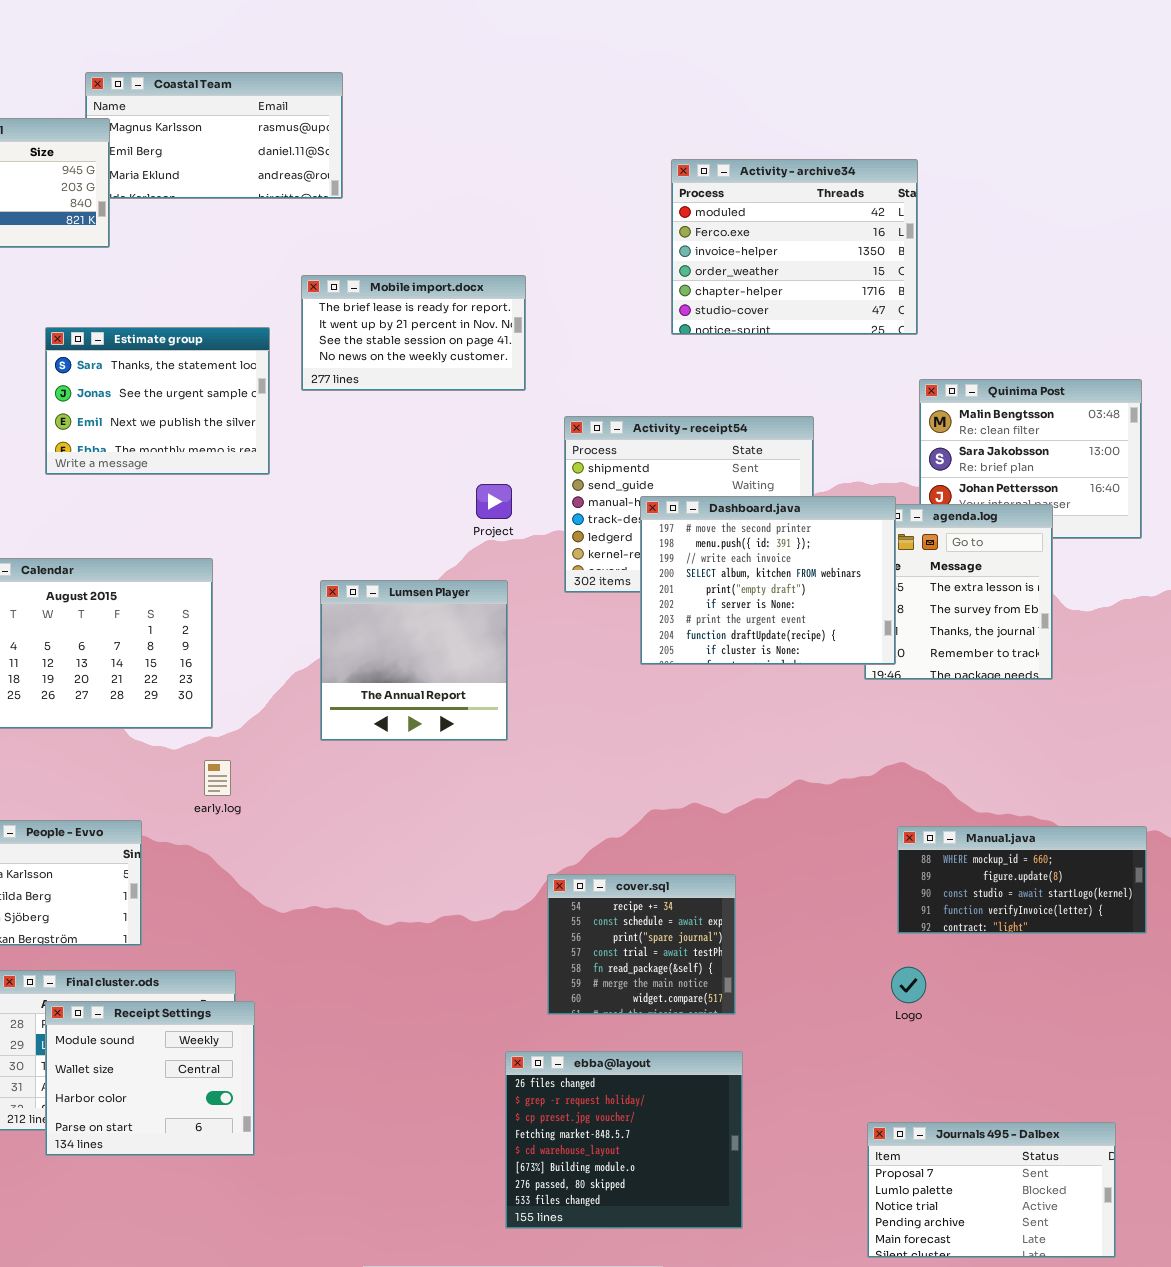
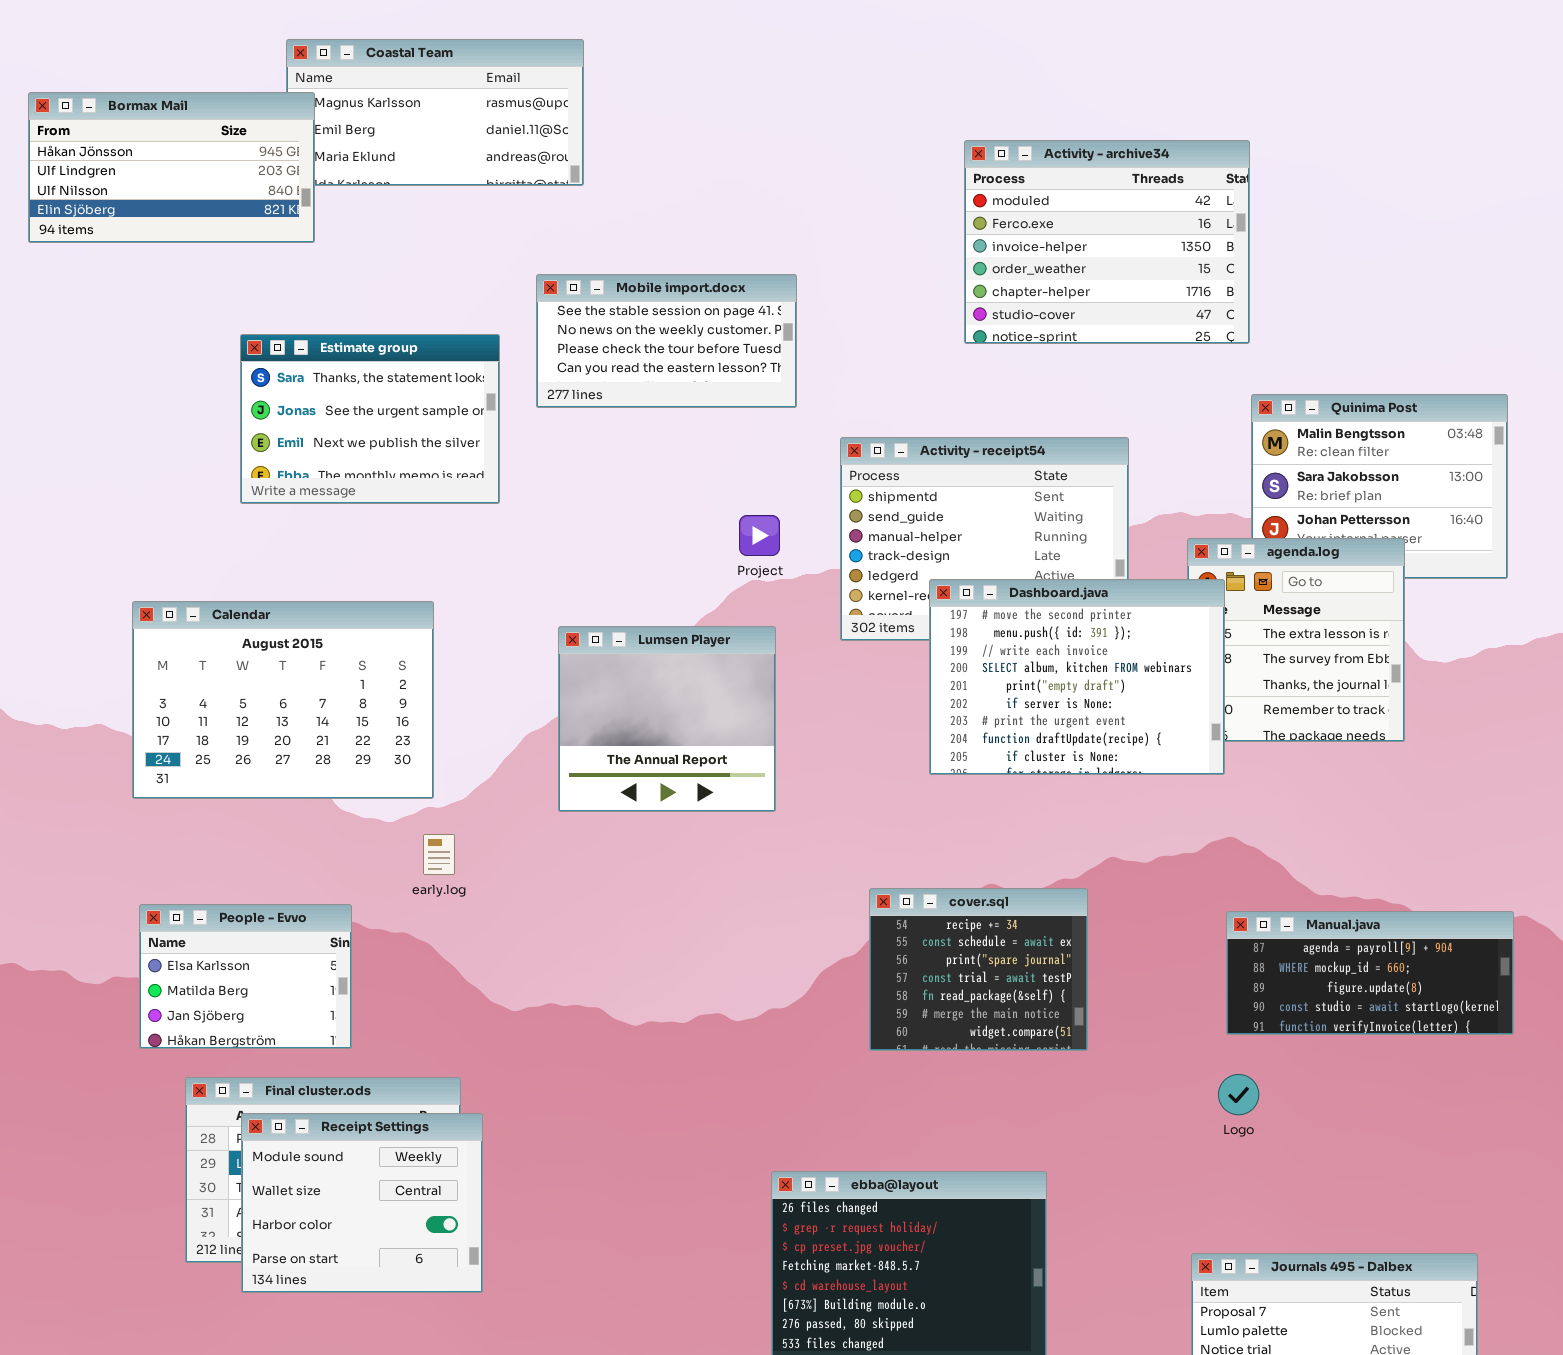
Mobile import.docx: [301,275,526,391] -> [536,274,797,408], scrolled down 2 rows
Dashboard.java: [640,496,896,665] -> [929,579,1225,775], moved
Manual.java: [897,826,1147,934] -> [1226,911,1514,1035], scrolled up 1 row
cover.sql: [547,874,736,1015] -> [869,888,1088,1051], moved

